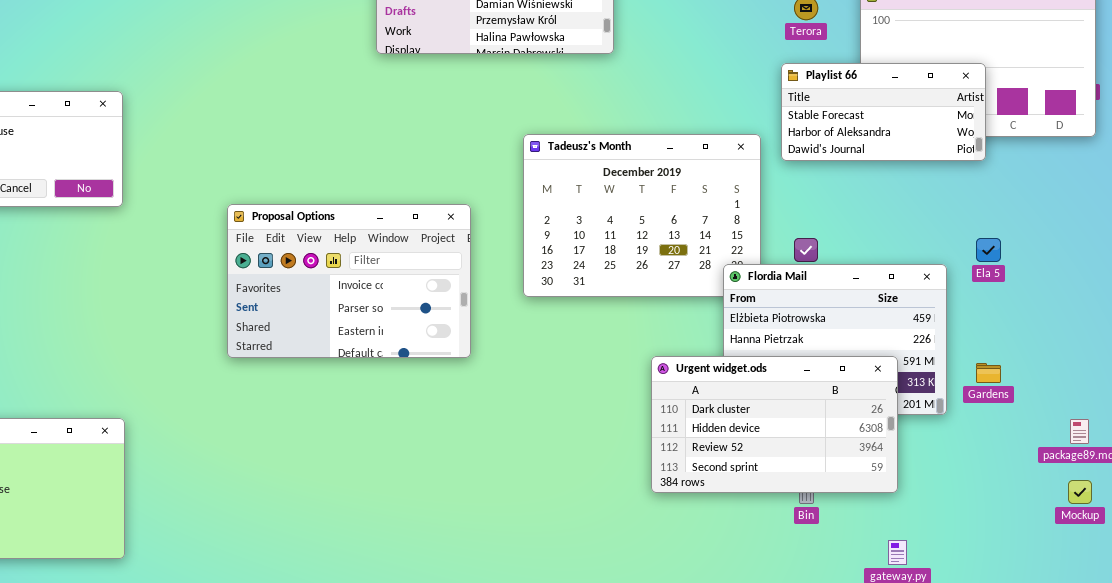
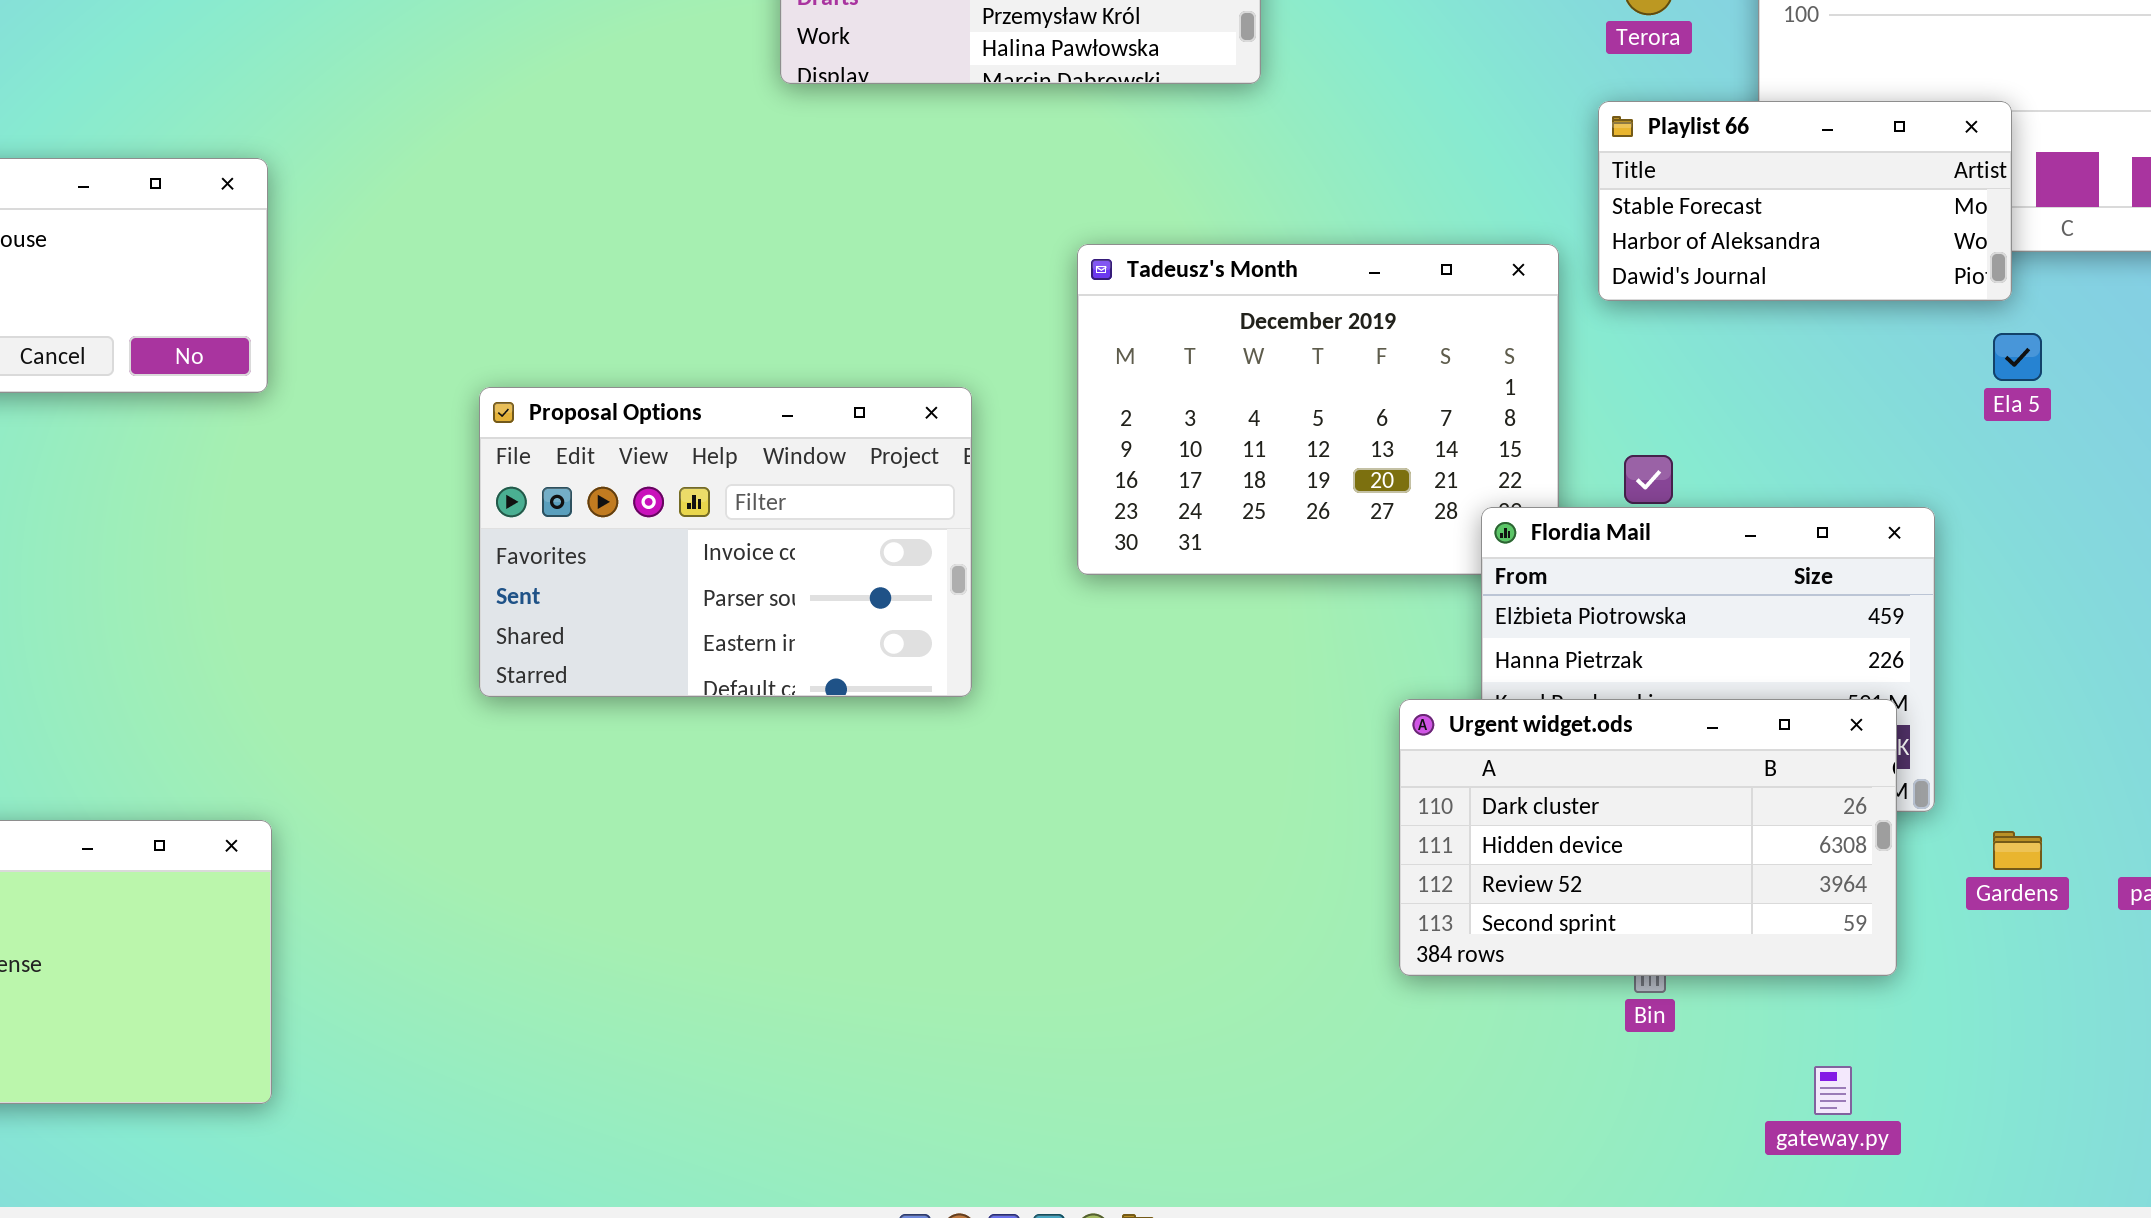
Ela 5: [976,238,1001,262] -> [1993,333,2042,381], moved
Urgent widget.ods: [651,356,898,493] -> [1399,699,1897,976], moved
Gardens: [976,363,1001,383] -> [1993,831,2042,870], moved

